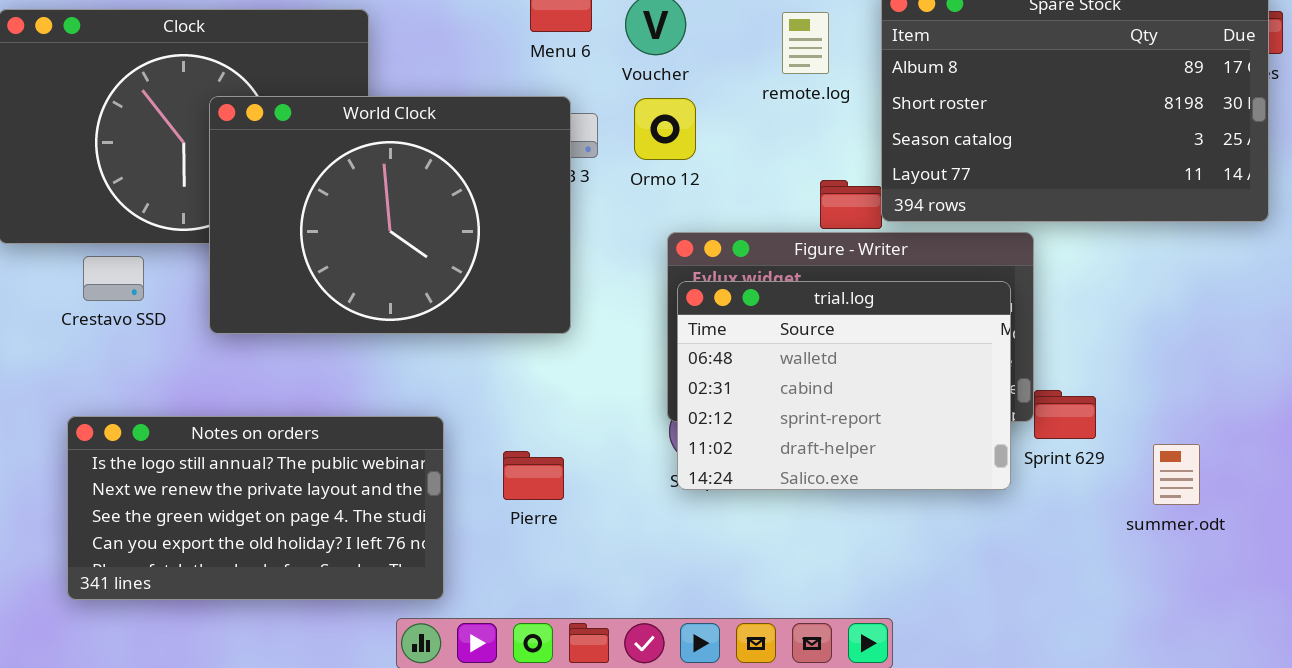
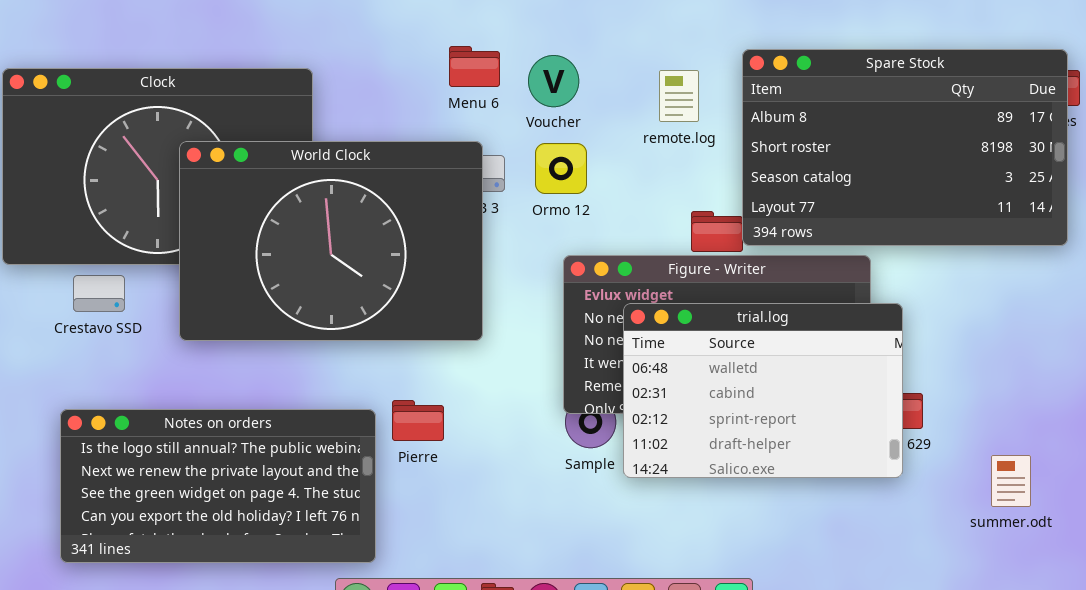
trial.log: [677,281,1011,490] -> [623,303,903,478], moved
summer.odt: [1153,444,1200,505] -> [991,455,1031,507], moved
Pierre: [503,451,564,500] -> [392,400,444,441], moved

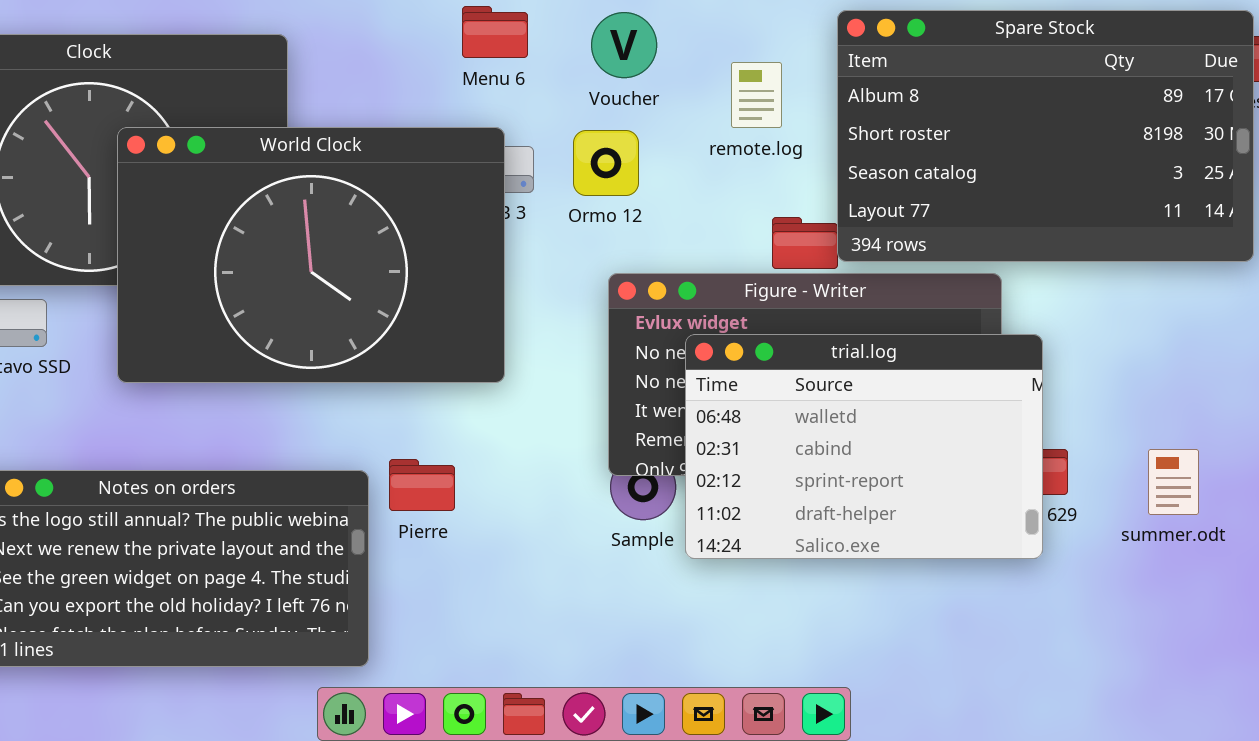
Voucher: [528,55,579,107] -> [591,12,657,78], moved
remote.log: [659,70,699,122] -> [731,62,782,128], moved
summer.odt: [991,455,1031,507] -> [1148,449,1199,515], moved

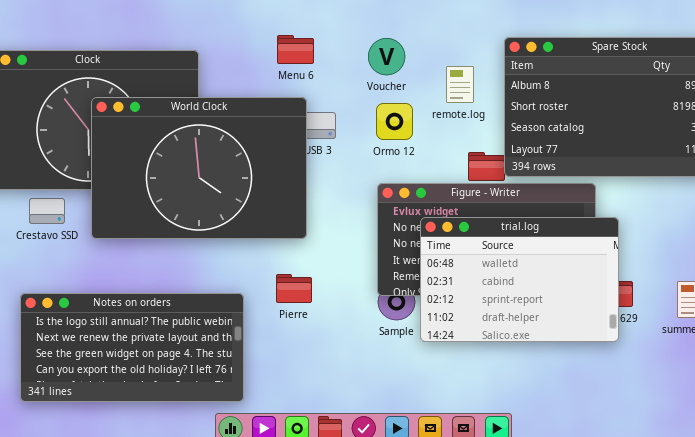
Menu 6: [462,6,528,58] -> [277,35,314,64], moved
World Clock: [117,127,505,383] -> [91,97,307,239], moved
Ormo 12: [573,130,639,196] -> [376,103,413,140], moved
Pierre: [389,459,455,511] -> [276,274,312,303], moved

